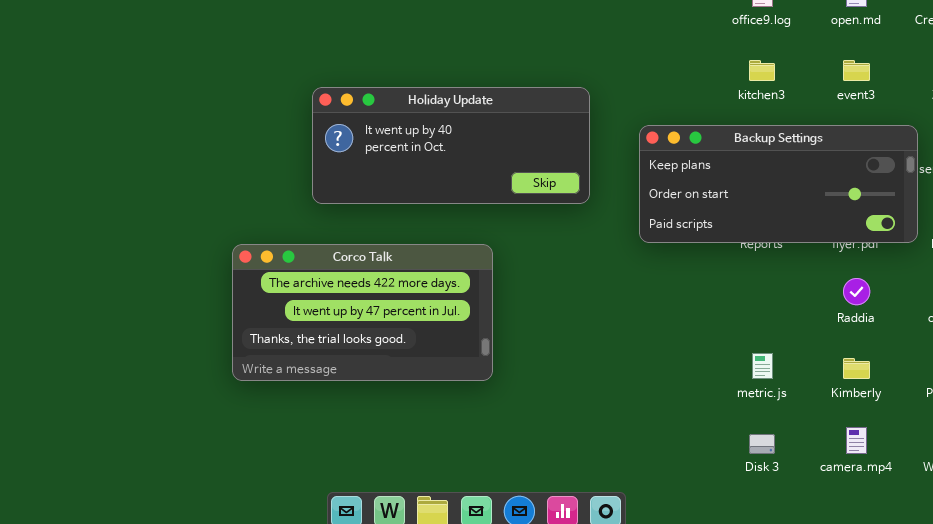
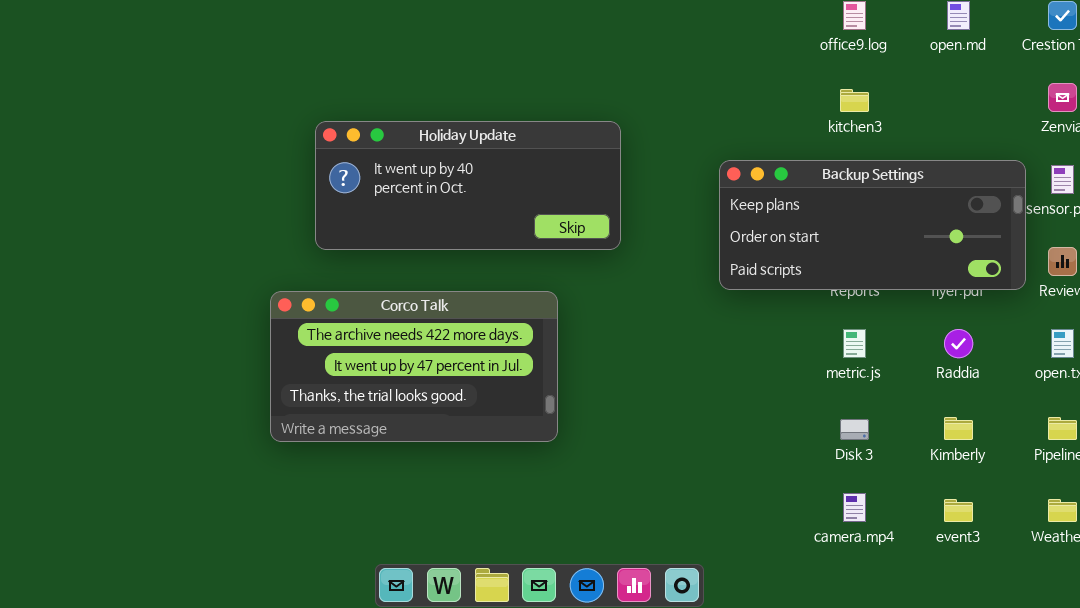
event3: [843,60,870,81] -> [944,499,973,522], moved
Holiday Update: [312,87,590,204] -> [315,121,621,250], moved
metric.js: [752,353,773,379] -> [843,329,866,358], moved
camera.mp4: [846,427,867,454] -> [843,493,866,522], moved
Disk 3: [749,434,775,454] -> [840,419,869,440], moved

